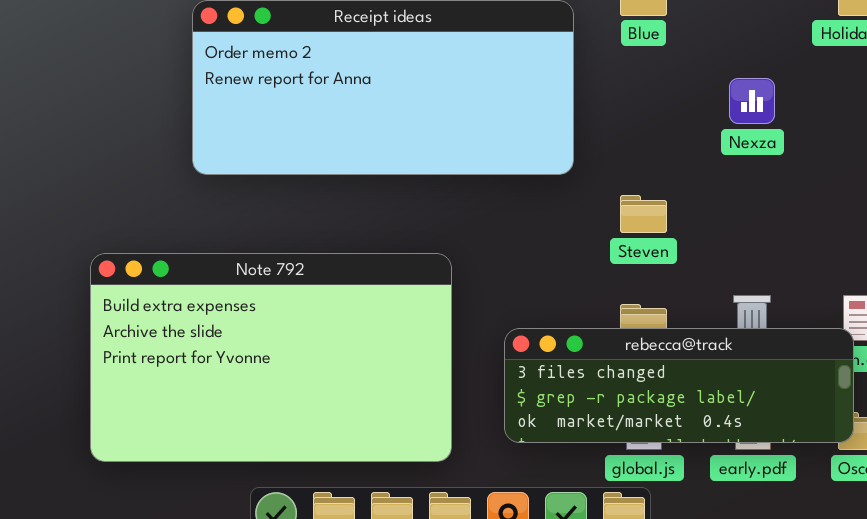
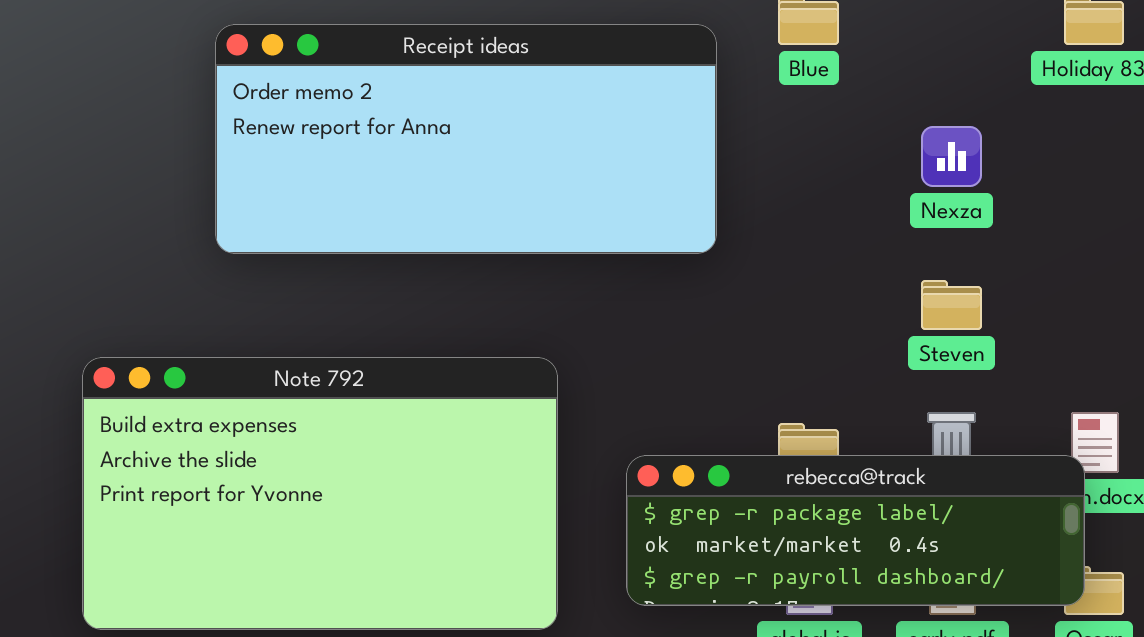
Steven: [620,195,667,233] -> [921,280,982,330], moved
rebecca@track: [504,328,854,443] -> [626,455,1085,606], scrolled down 1 row

